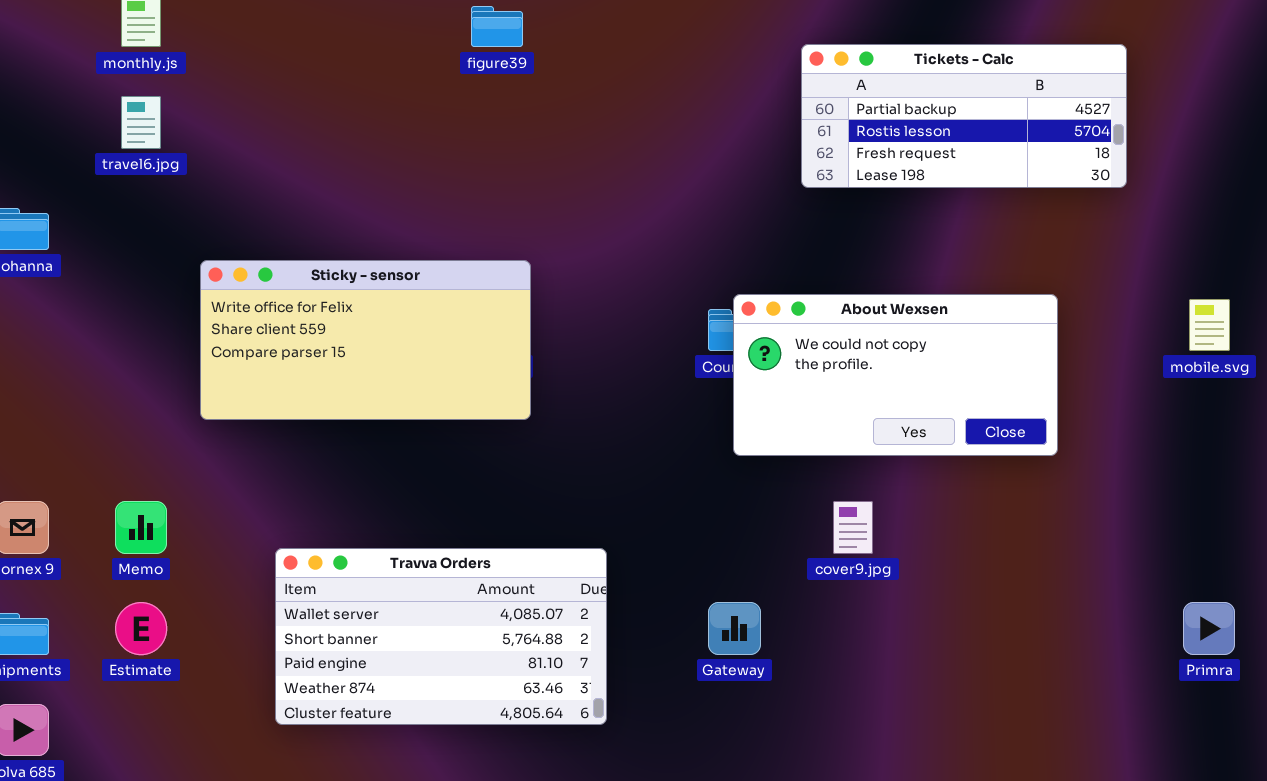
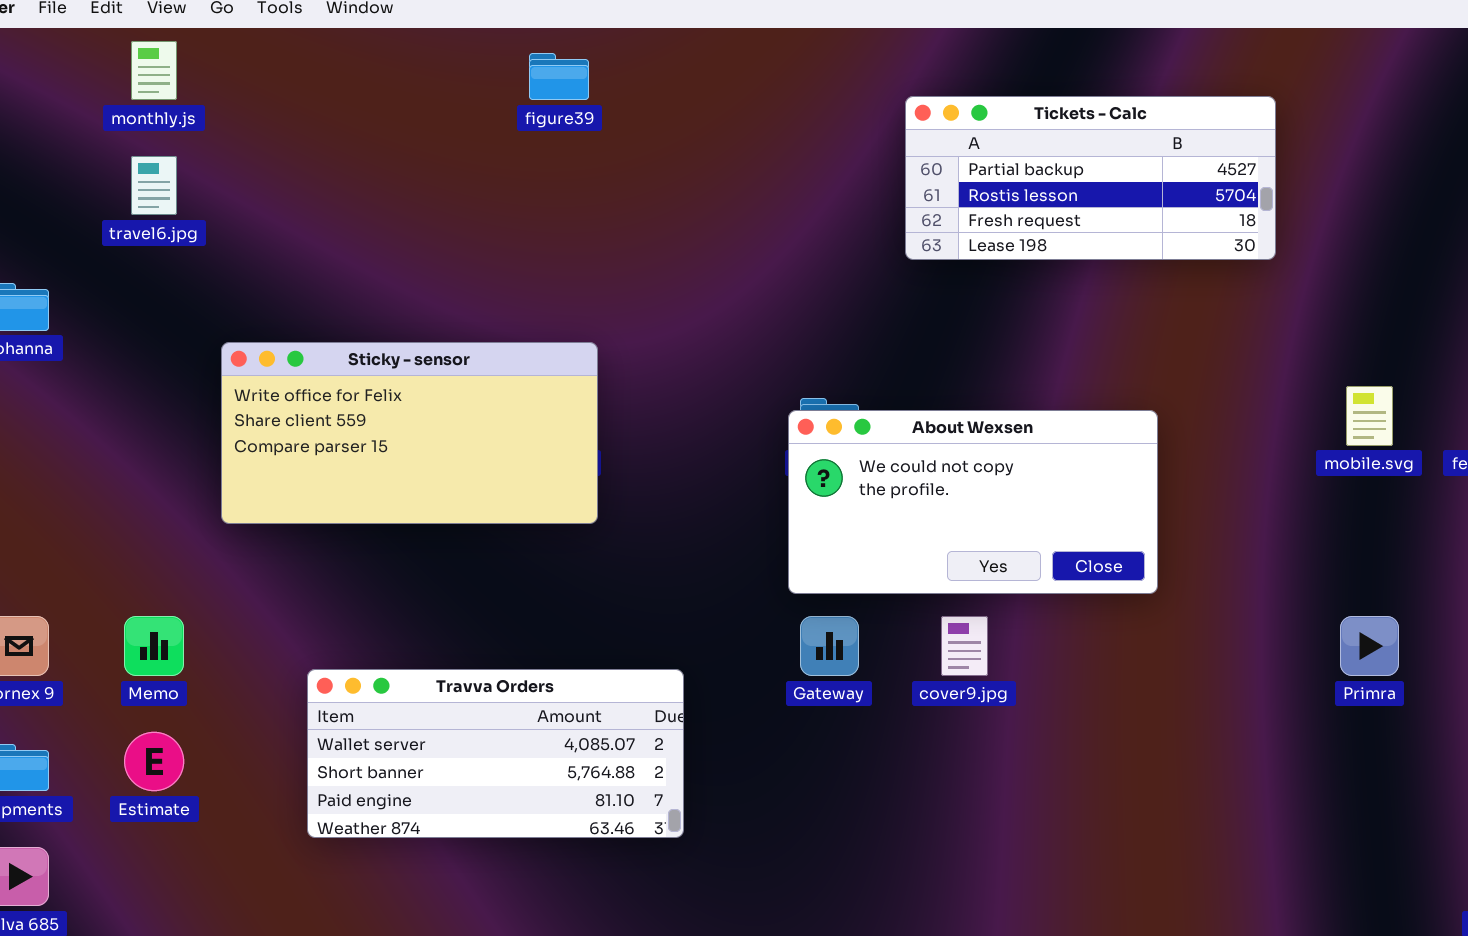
About Wexsen: [733,294,1058,456] -> [788,410,1158,594], moved
Travva Orders: [275,548,607,725] -> [307,669,684,838], resized
Gateway: [708,602,761,655] -> [800,616,859,676], moved
Primra: [1183,602,1235,655] -> [1340,616,1399,676], moved

